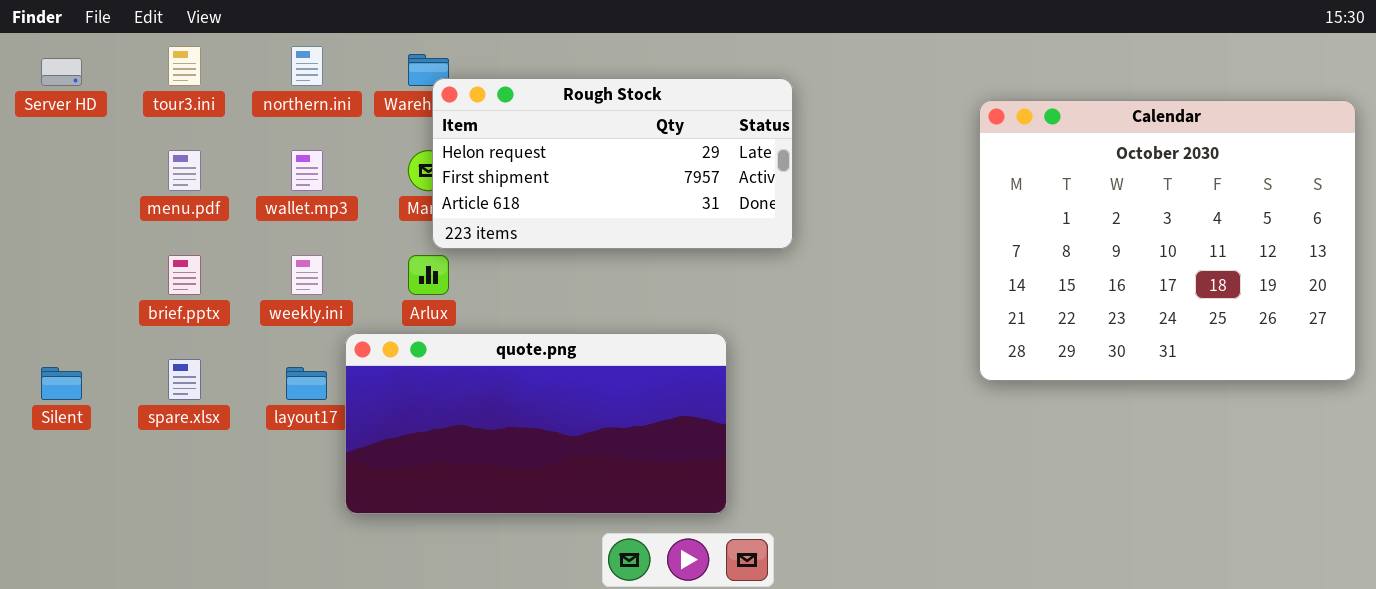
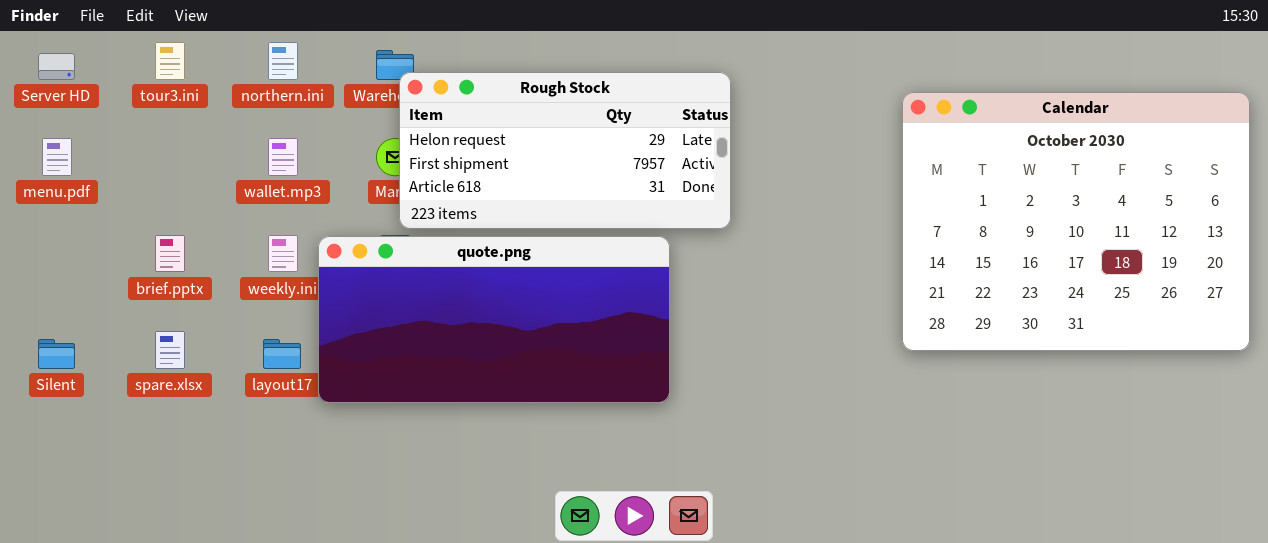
menu.pdf: [168,150,201,191] -> [42,138,72,176], moved
quote.png: [345,333,727,514] -> [318,236,670,403], moved

